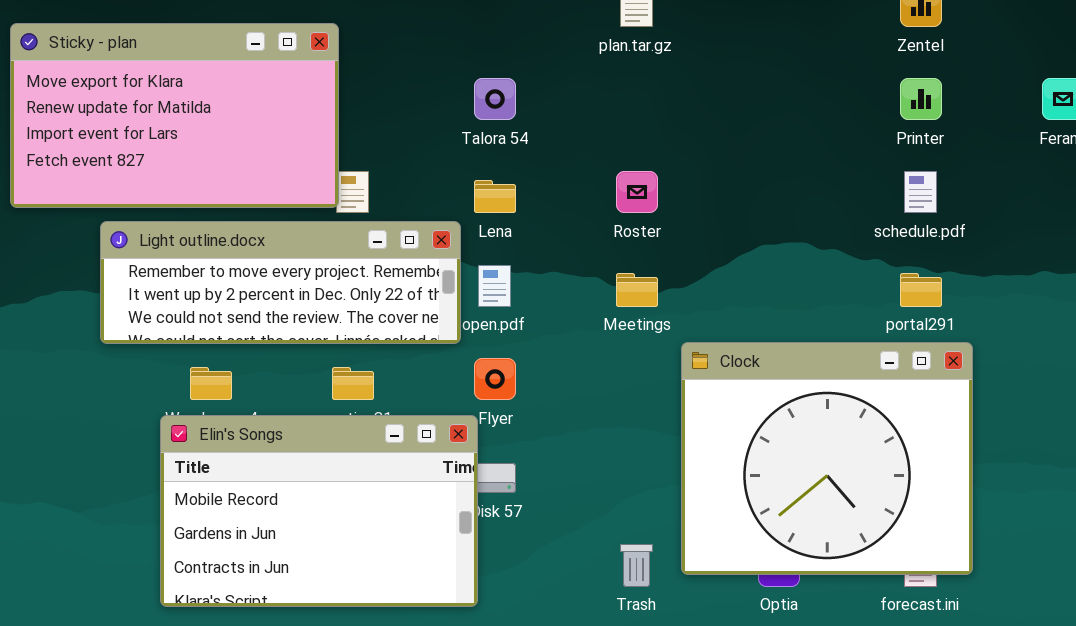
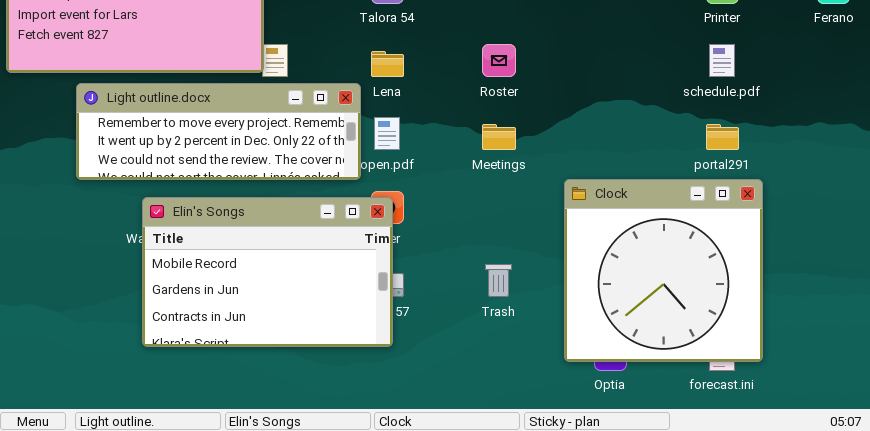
Clock: [681,342,973,575] -> [564,179,763,362], resized
Elin's Songs: [160,415,478,607] -> [142,197,393,347], moved
Trash: [620,544,653,587] -> [485,264,512,297], moved

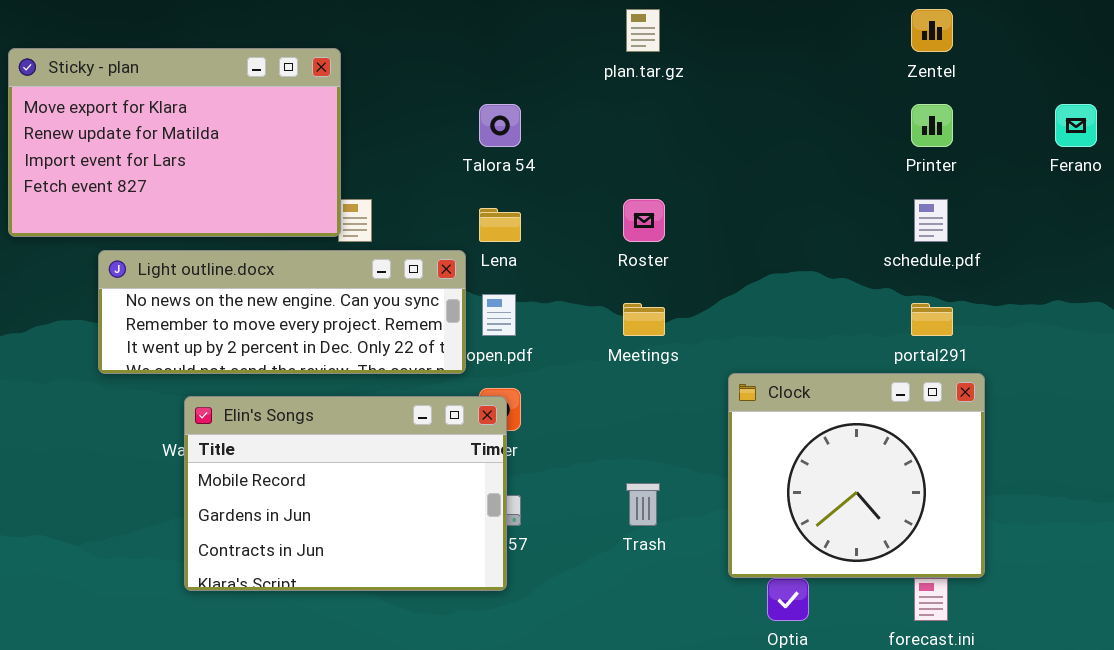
Light outline.docx: [76,83,361,180] -> [98,250,466,374], scrolled up 1 row
Clock: [564,179,763,362] -> [728,373,985,578], resized

